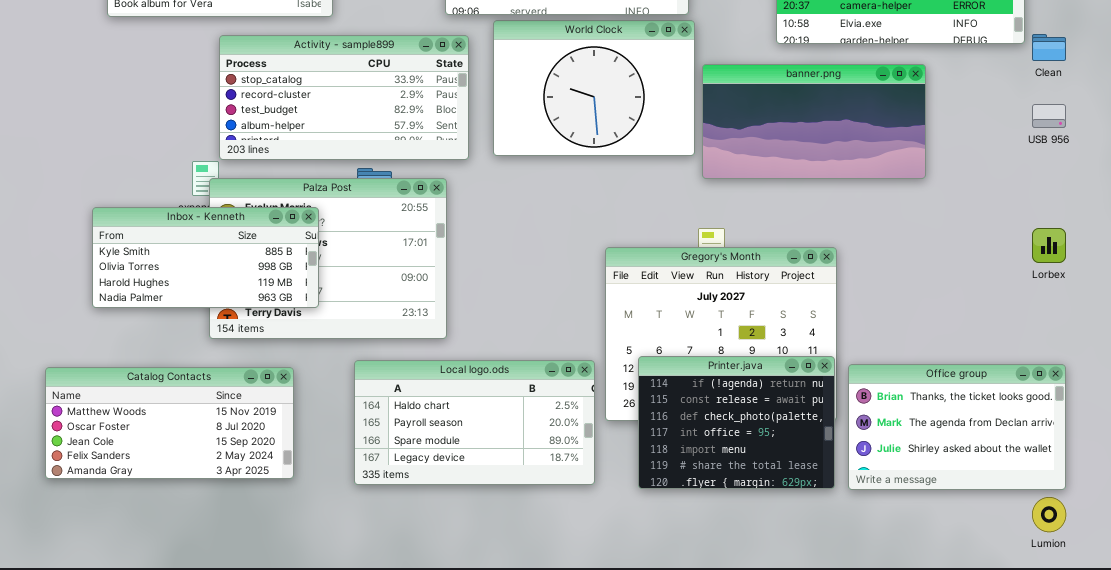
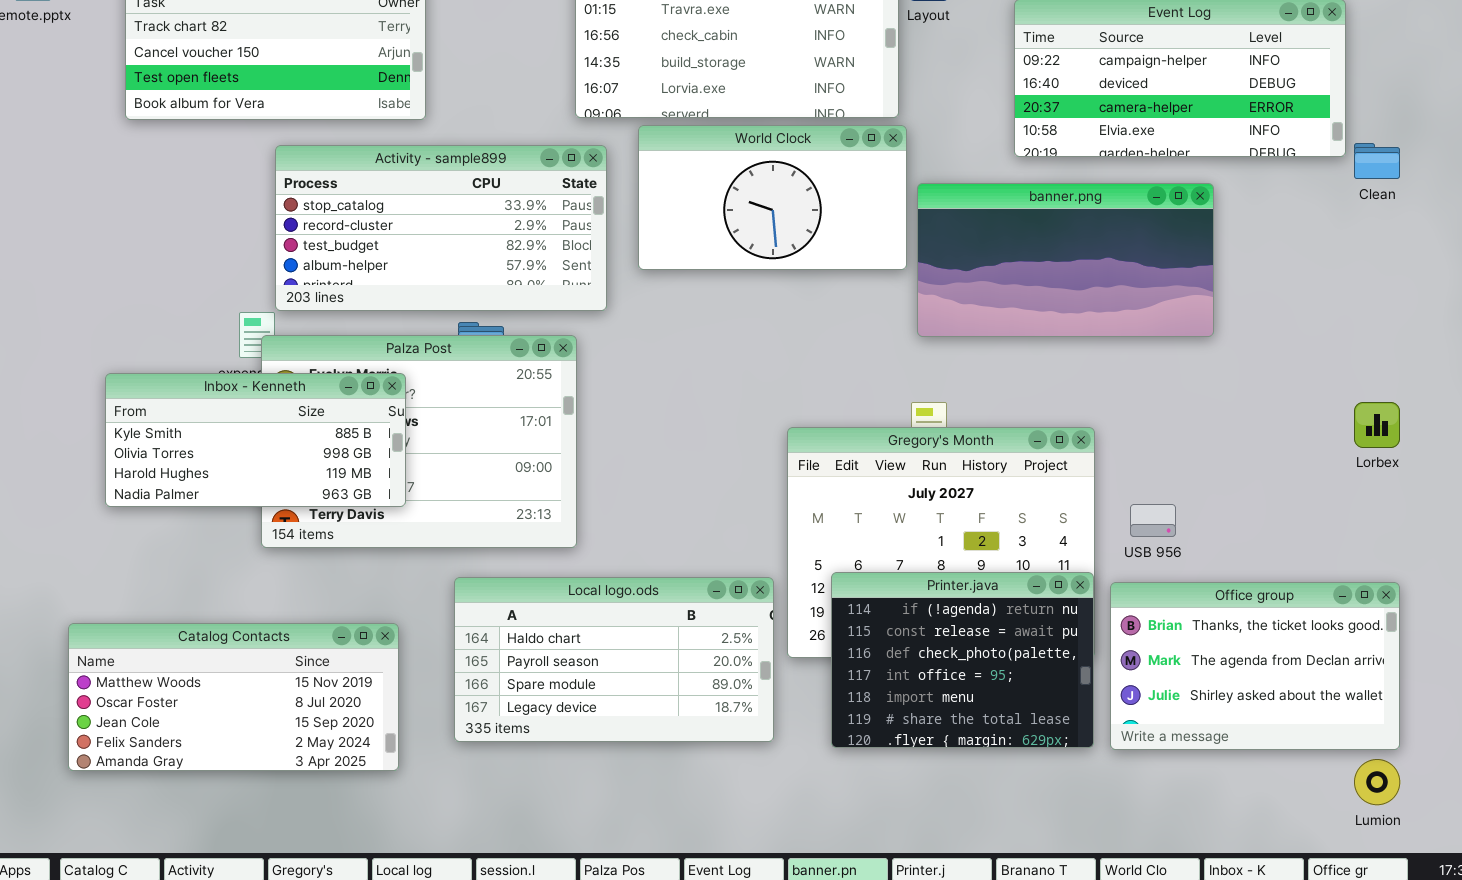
World Clock: [493,20,695,156] -> [638,125,907,270], resized
USB 956: [1032,104,1066,128] -> [1130,504,1176,537], moved
Catalog Contacts: [45,367,294,479] -> [68,623,399,771], moved

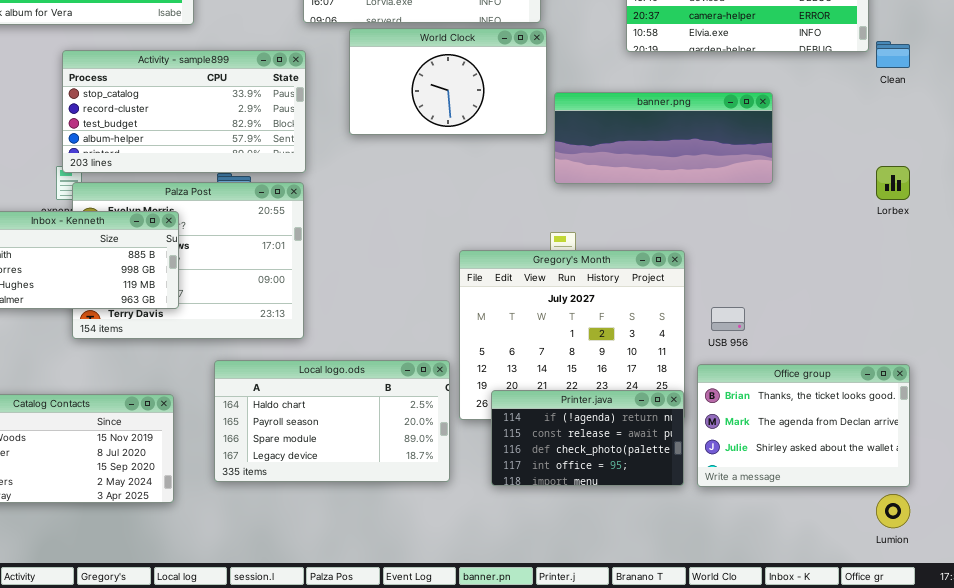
Activity - sample899: [275,145,607,311] -> [62,50,306,173], moved
banner.png: [917,183,1214,337] -> [554,92,773,184], resized
Lorbex: [1354,402,1400,448] -> [876,166,910,200], moved
Printer.java: [831,572,1094,748] -> [491,390,684,486], resized

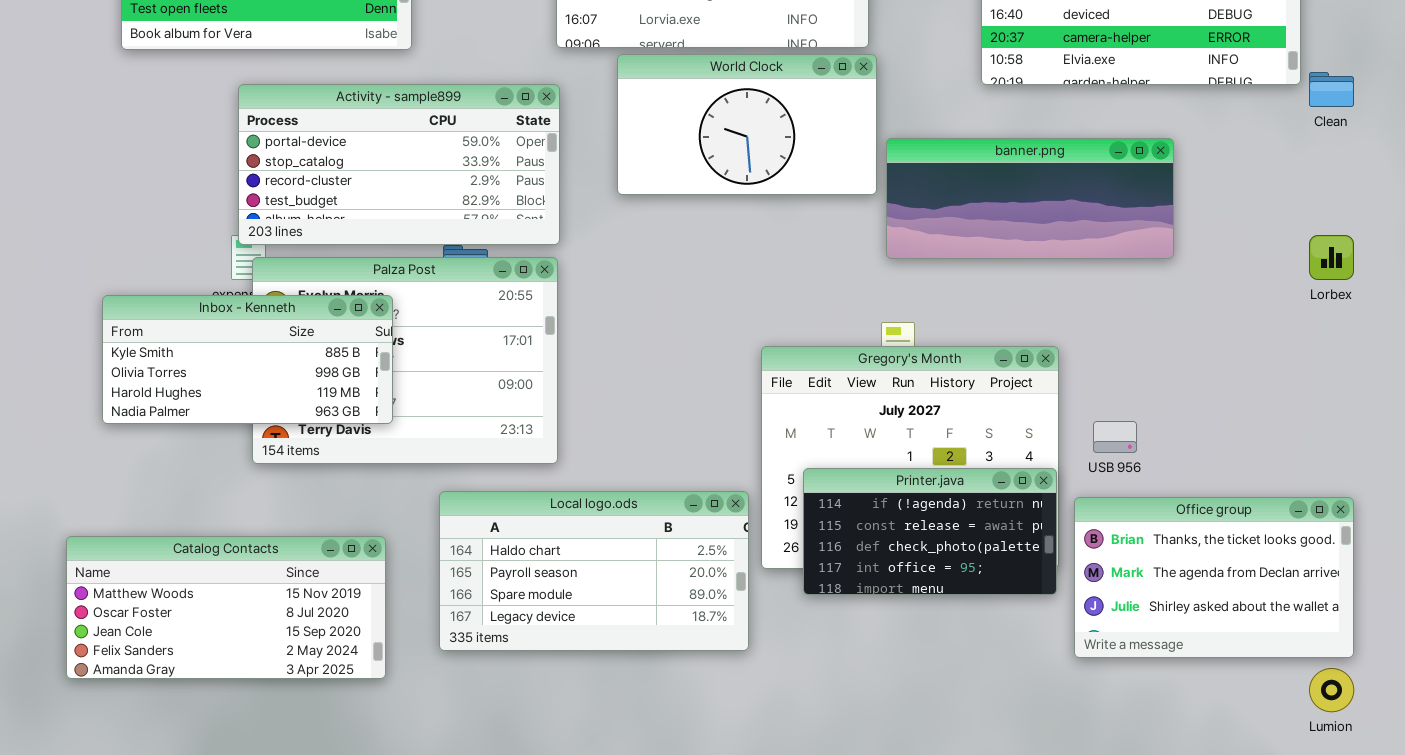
Activity - sample899: [62,50,306,173] -> [238,84,560,245], scrolled up 1 row
Printer.java: [491,390,684,486] -> [803,468,1057,595], moved

